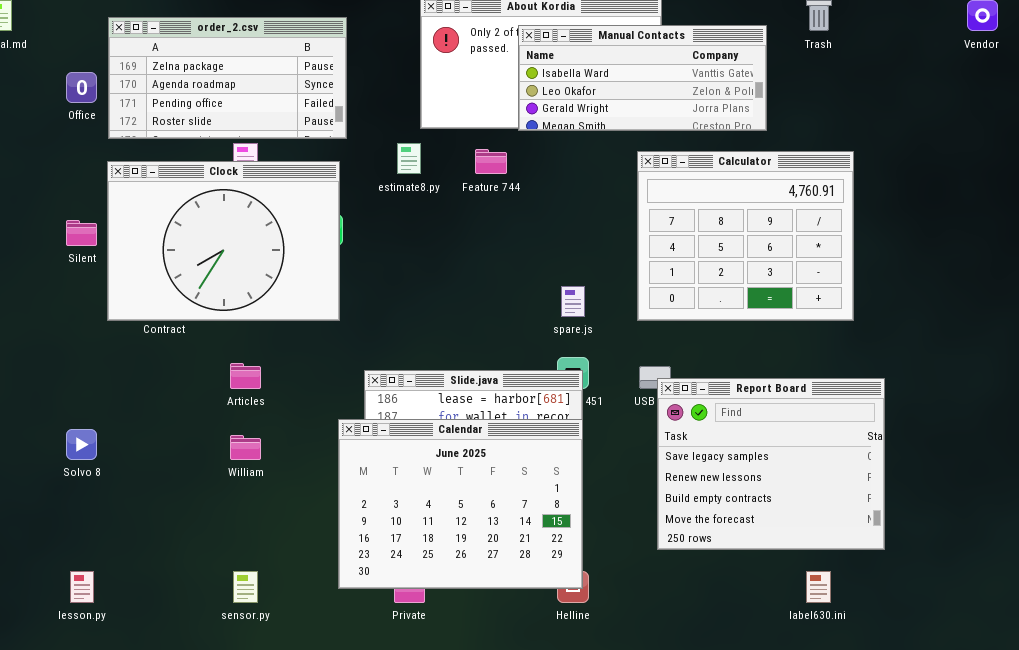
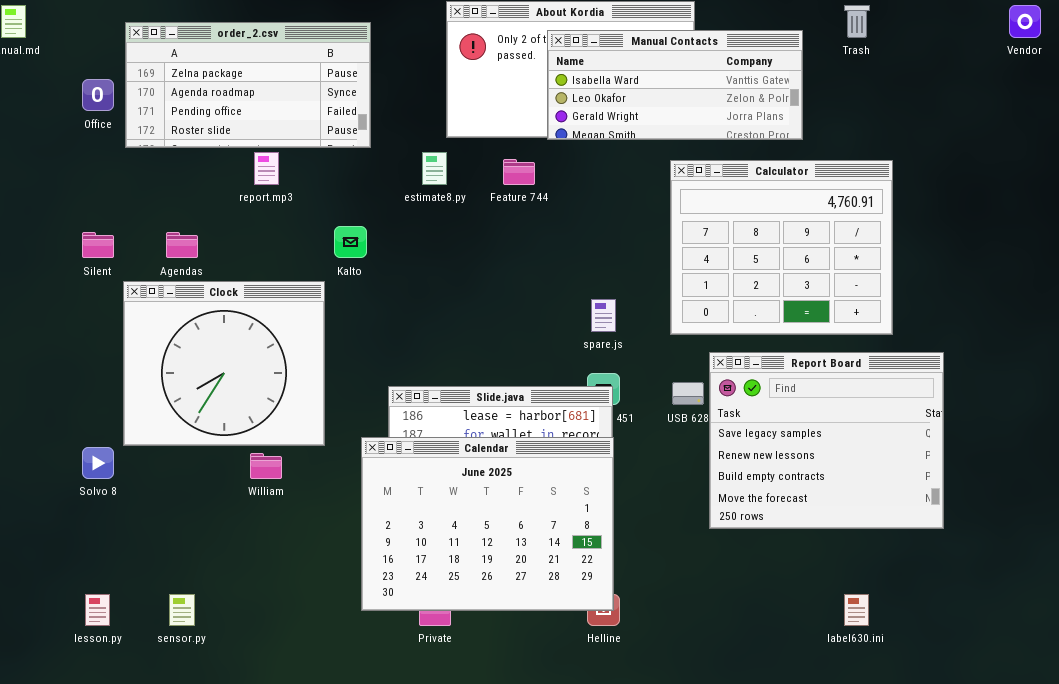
Clock: [107,161,340,321] -> [123,281,325,446], moved, resized
Report Board: [657,378,885,550] -> [709,352,944,529], moved
sensor.py: [233,571,258,603] -> [169,594,195,626], moved

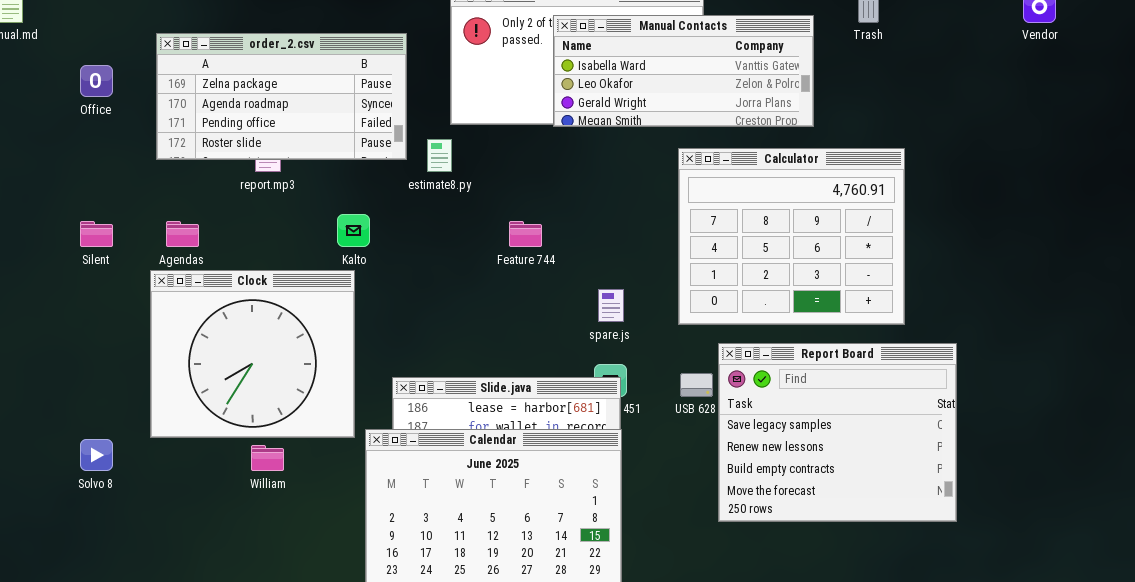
order_2.csv: [125,22,371,148] -> [156,33,407,160], moved
Feature 744: [503,159,535,185] -> [509,221,542,247], moved
Clock: [123,281,325,446] -> [150,270,355,438], moved

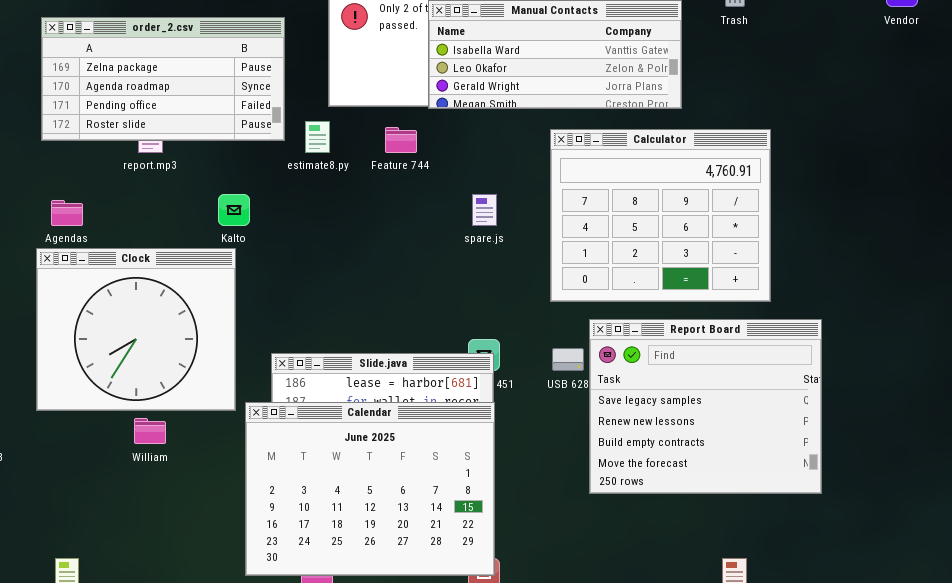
Feature 744: [509,221,542,247] -> [385,127,417,153], moved
spare.js: [598,289,624,322] -> [472,194,497,226], moved

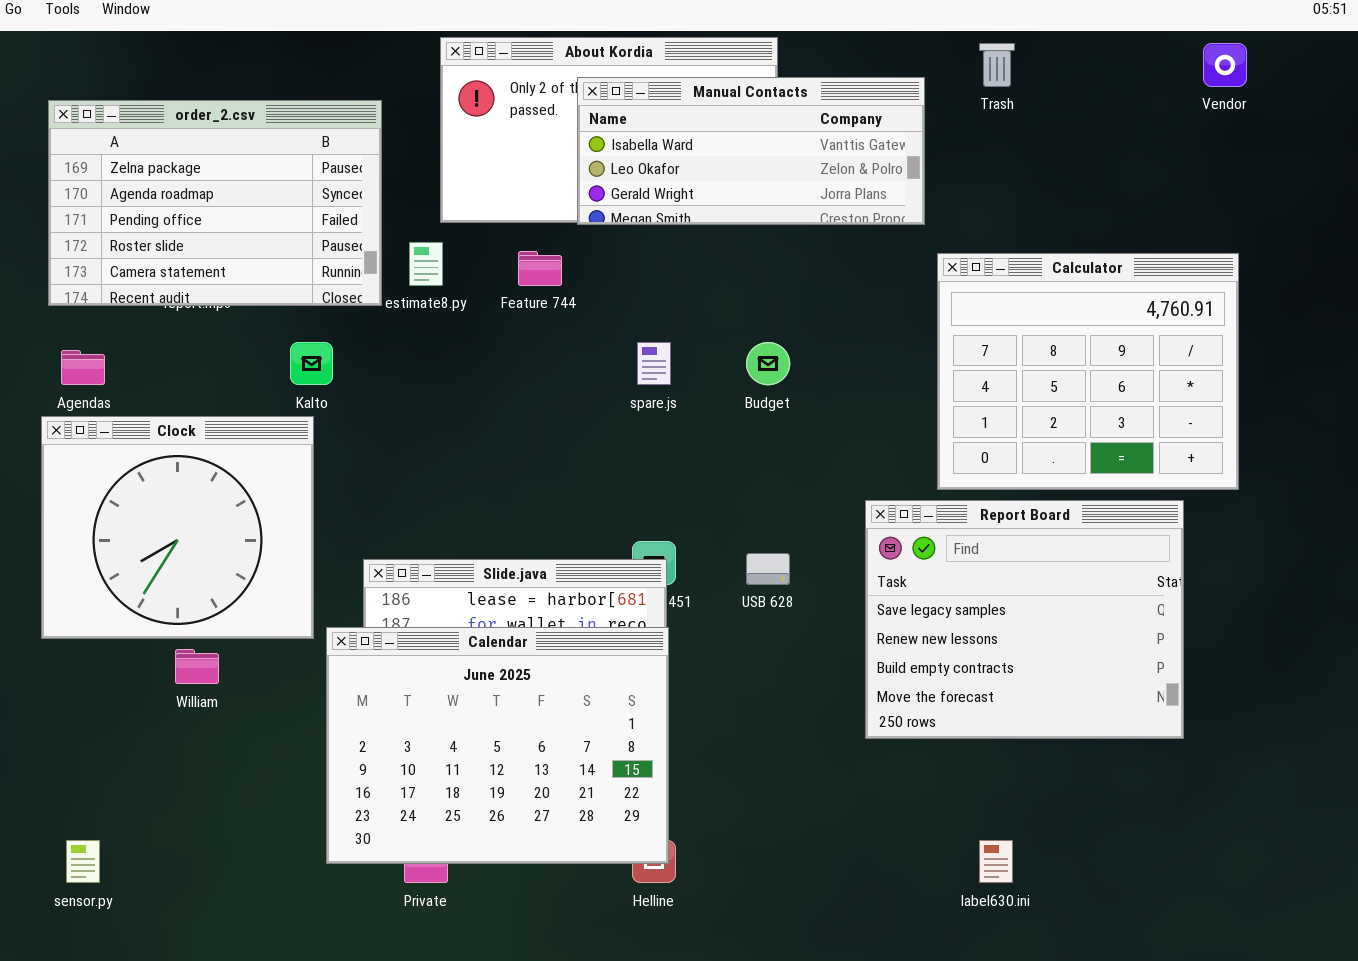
order_2.csv: [41,17,285,141] -> [48,100,382,306], resized
Calculator: [550,129,771,302] -> [937,253,1239,490], moved
Report Board: [589,319,822,494] -> [865,500,1184,739], moved

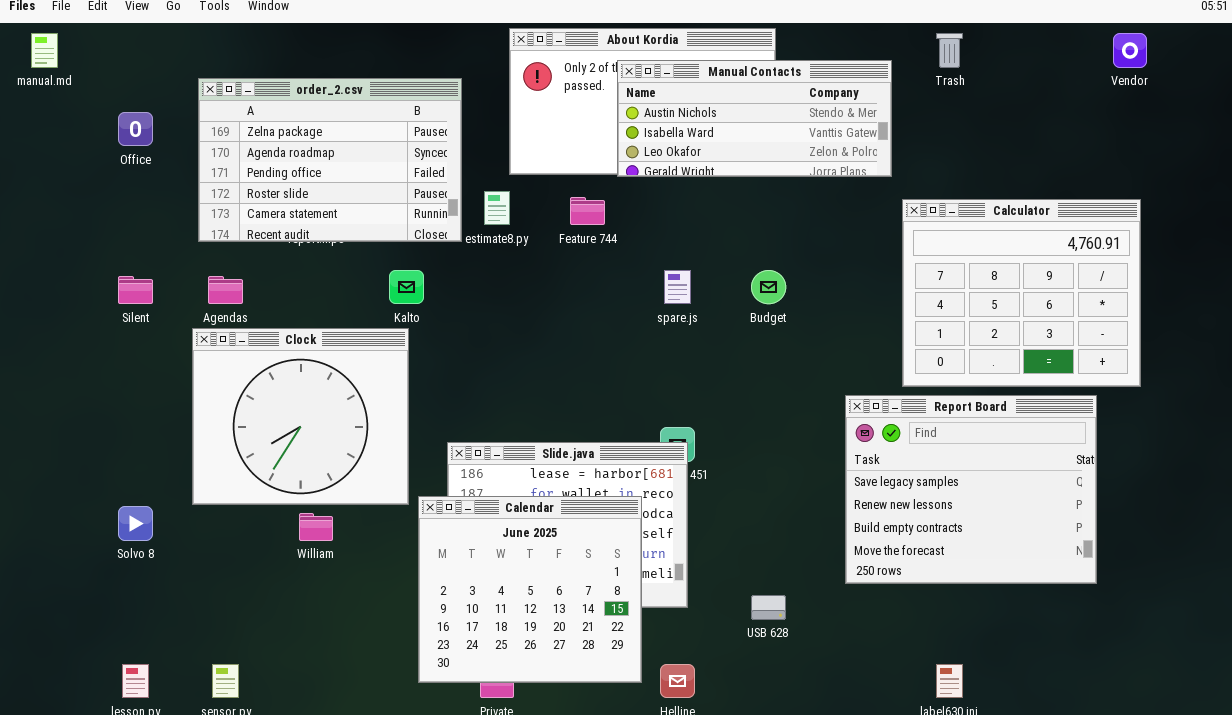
Manual Contacts: [577,77,925,225] -> [617,60,892,177], scrolled up 1 row
USB 628: [746,553,790,585] -> [751,595,786,620], moved
Calendar: [326,627,669,864] -> [418,496,642,683], resized

